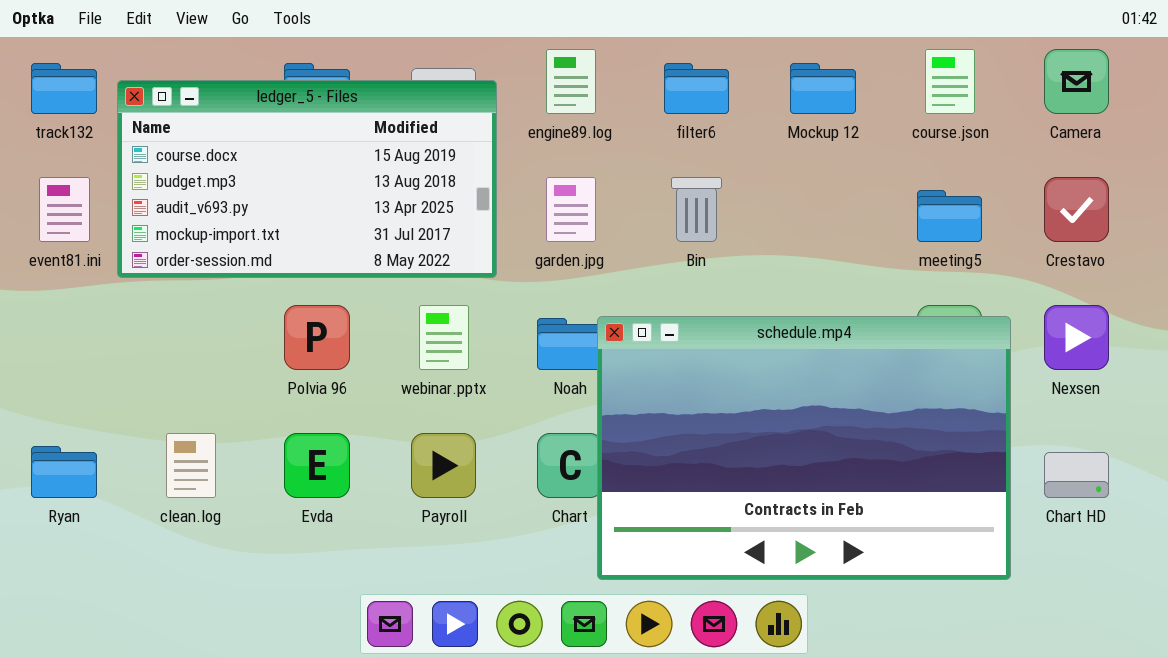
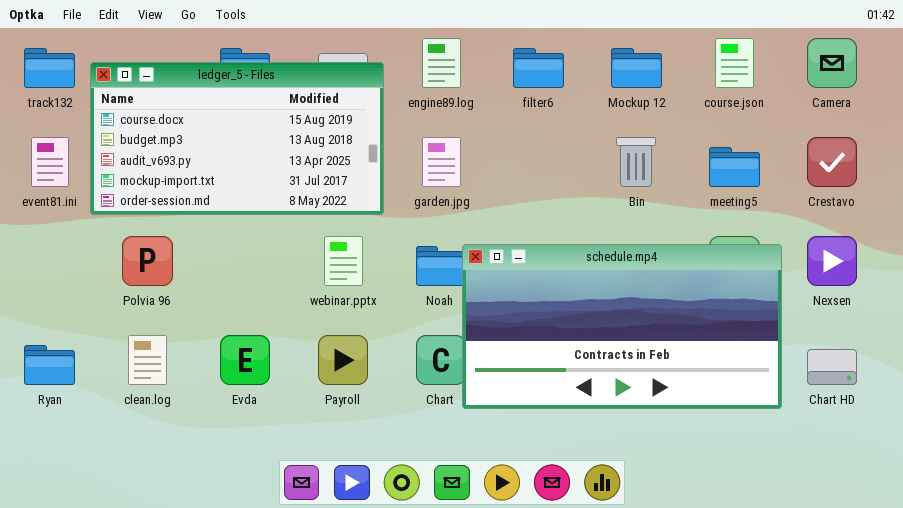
Bin: [671,177,722,242] -> [616,137,656,187], moved
Polvia 96: [284,305,350,370] -> [122,236,173,286], moved
schedule.mp4: [597,316,1011,580] -> [462,244,782,409], resized

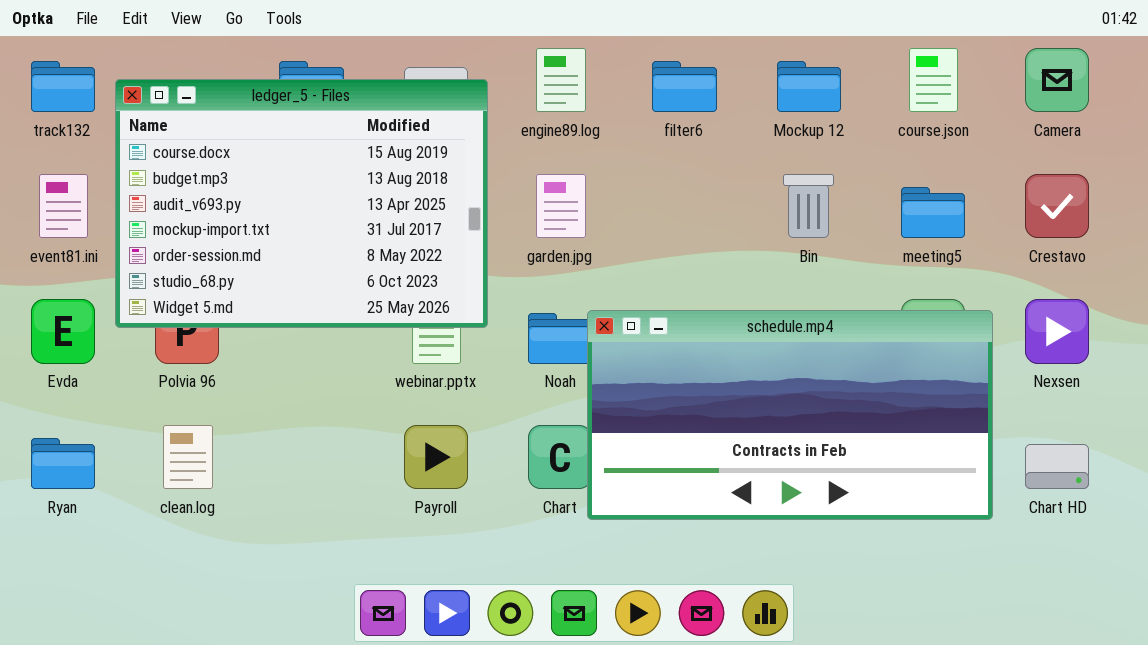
ledger_5 - Files: [90,62,384,215] -> [115,79,488,328], resized
Evda: [220,335,270,385] -> [31,299,95,364], moved

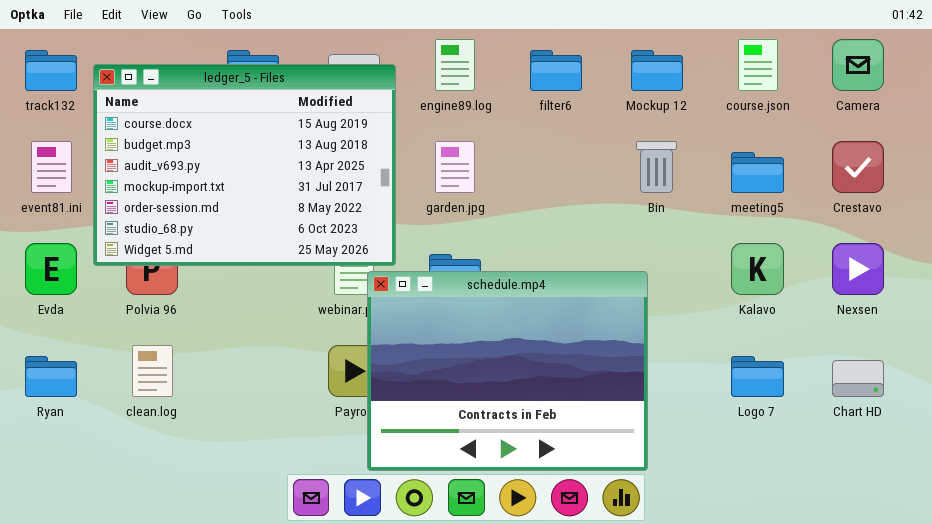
schedule.mp4: [587,310,993,520] -> [367,271,648,471], moved, resized

